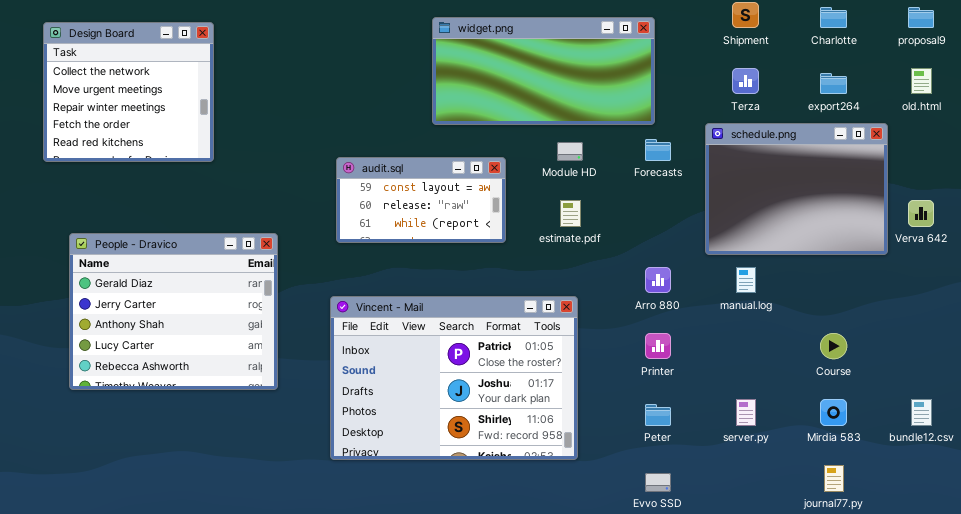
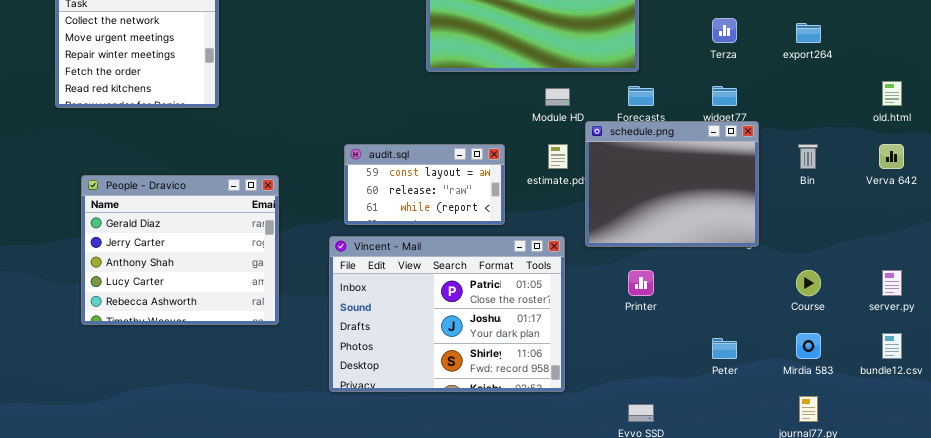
old.html: [911,68,932,94] -> [882,81,902,106], moved
schedule.png: [705,123,888,255] -> [585,121,759,247], moved
audit.sql: [336,157,506,243] -> [344,144,505,225], moved
server.py: [736,399,756,426] -> [882,270,902,296], moved
Peter: [645,404,671,426] -> [712,338,737,359], moved

